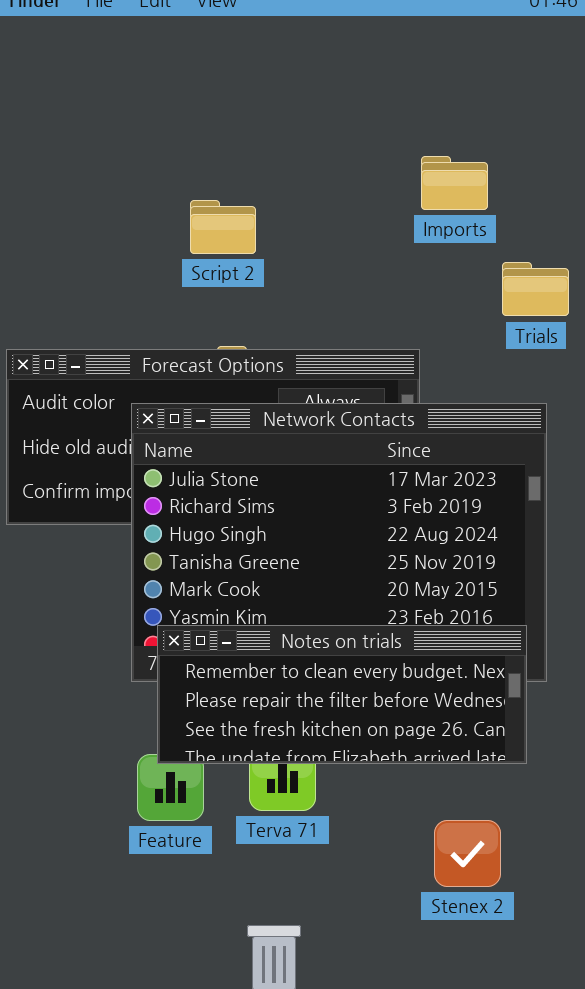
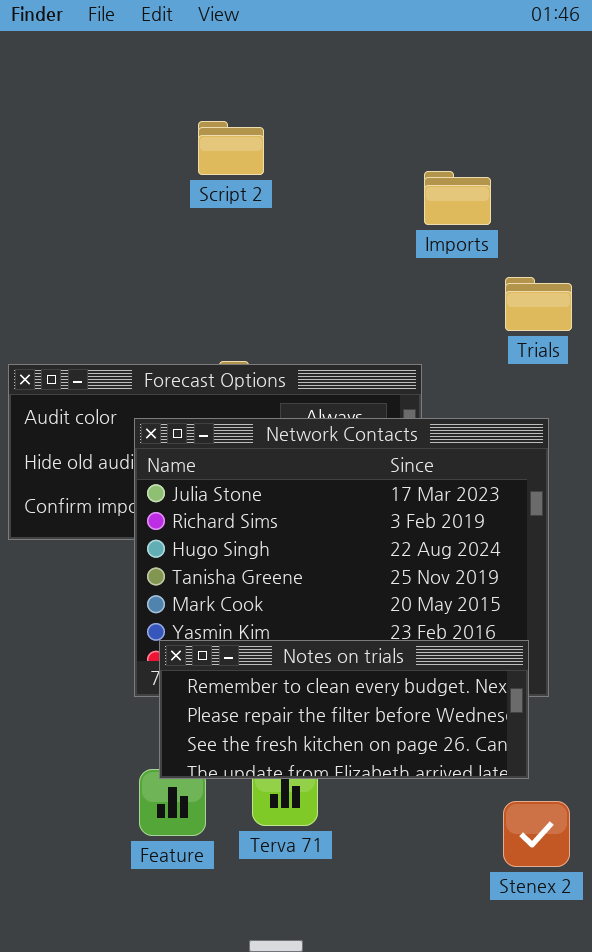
Script 2: [190,200,256,254] -> [198,121,264,175], moved
Stenex 2: [434,820,501,887] -> [503,801,570,867], moved

